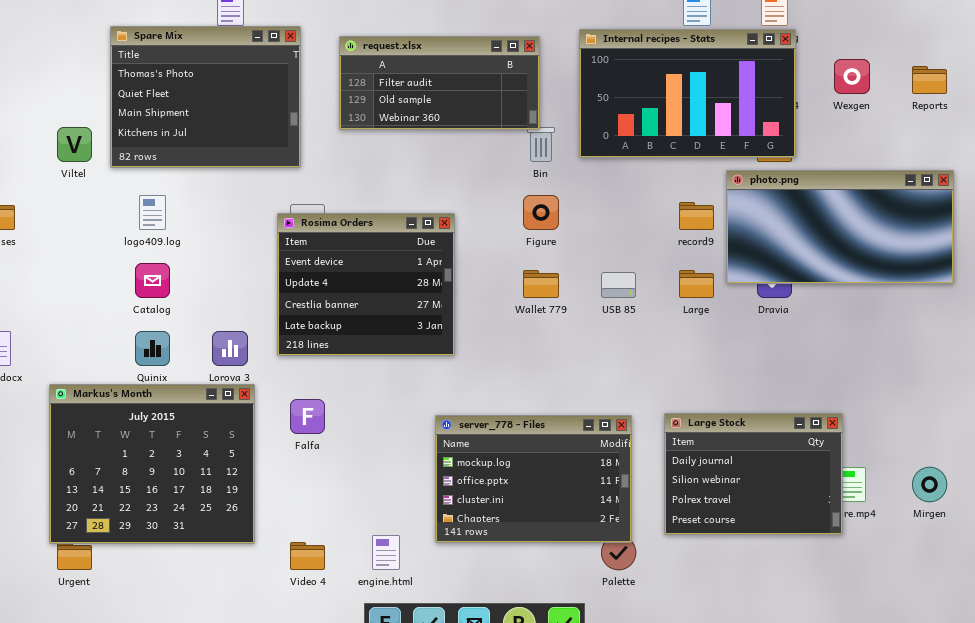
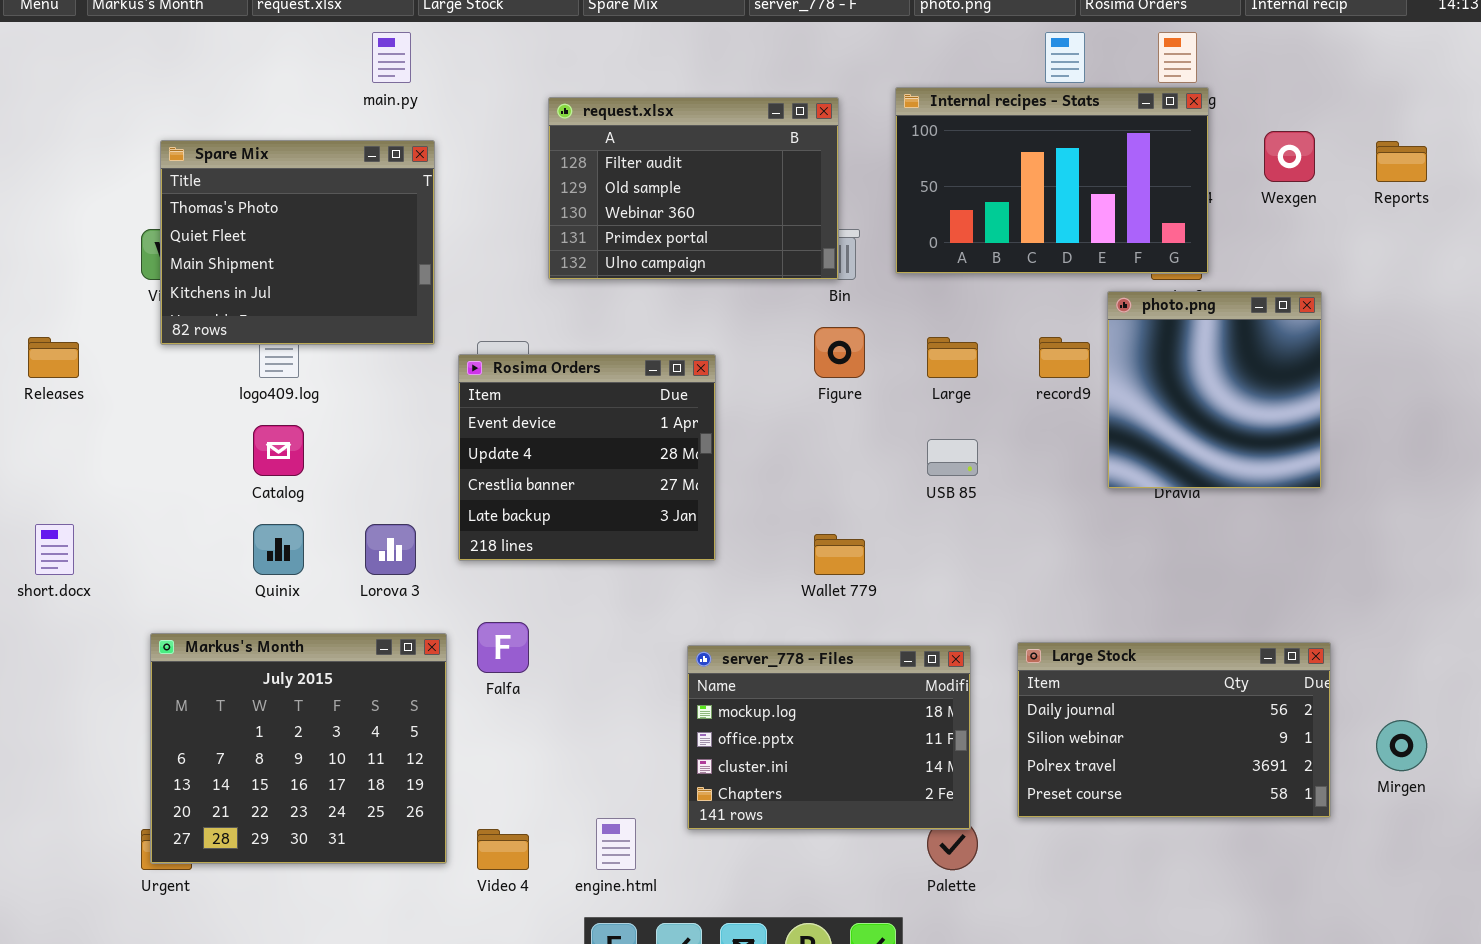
Spare Mix: [110,26,301,168] -> [160,140,435,345], moved
request.xlsx: [339,36,540,130] -> [548,97,839,280], resized
photo.png: [726,170,954,284] -> [1107,291,1322,489], resized
Wallet 779: [523,270,559,298] -> [814,534,865,575], moved
Large: [679,270,714,298] -> [927,337,978,378], moved
Markus's Month: [49,384,255,544] -> [150,633,447,864], moved
Large Stock: [664,413,843,535] -> [1017,642,1331,818], resized

